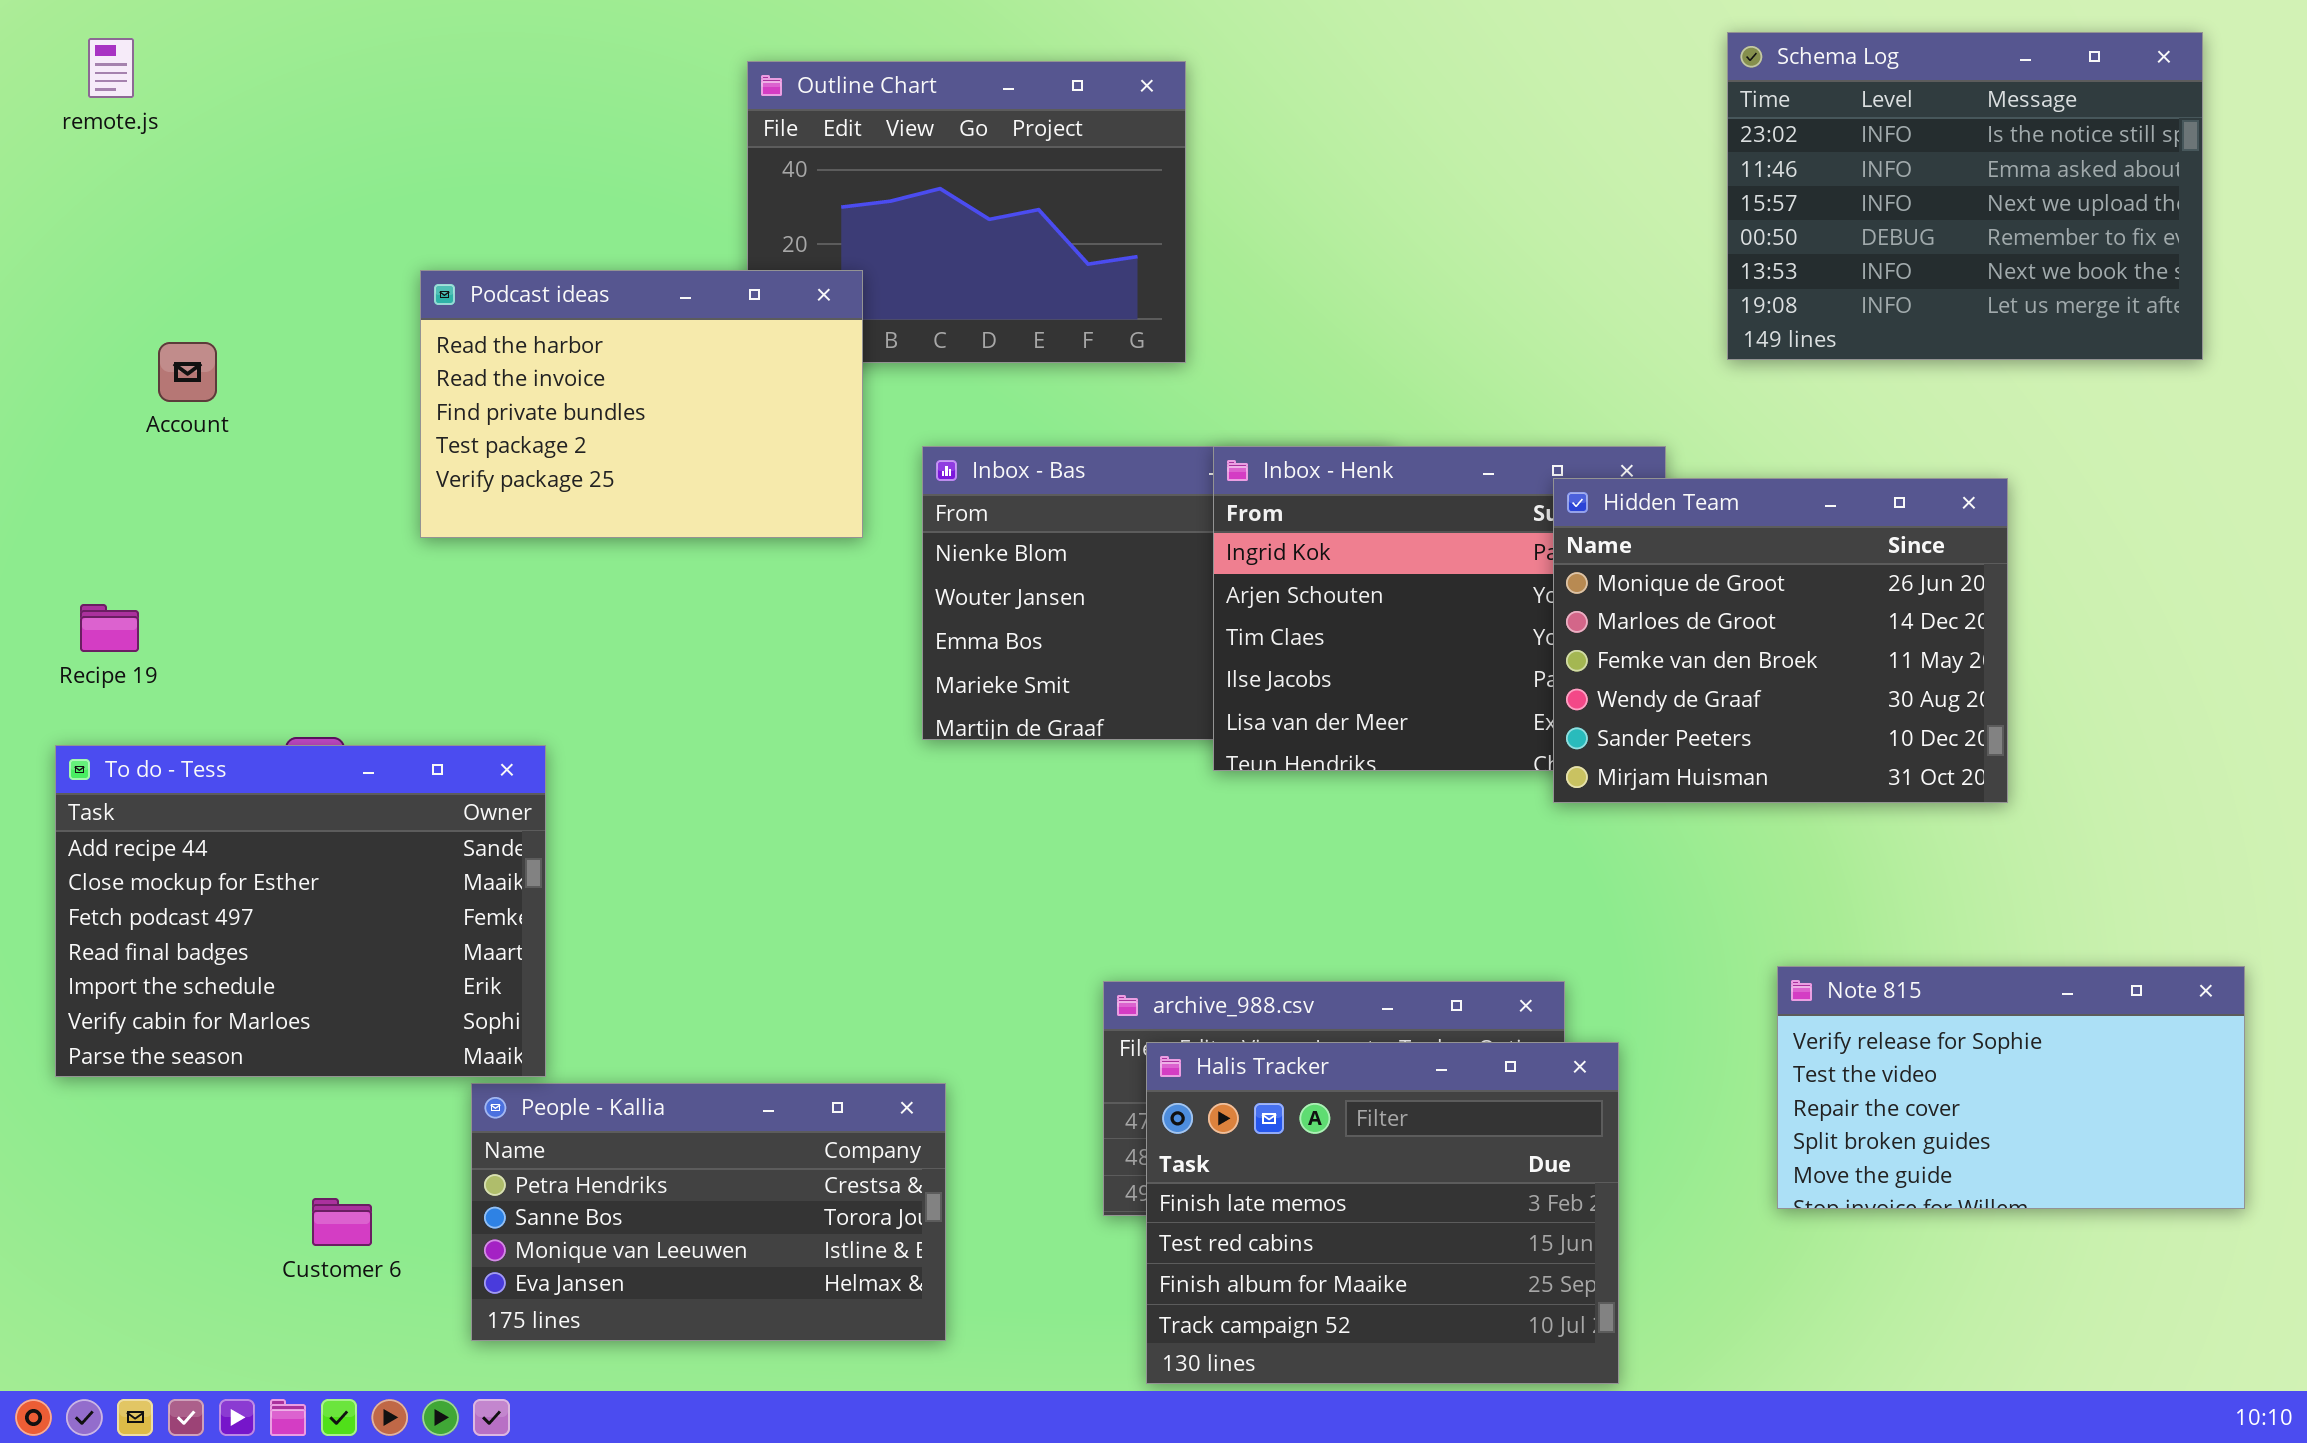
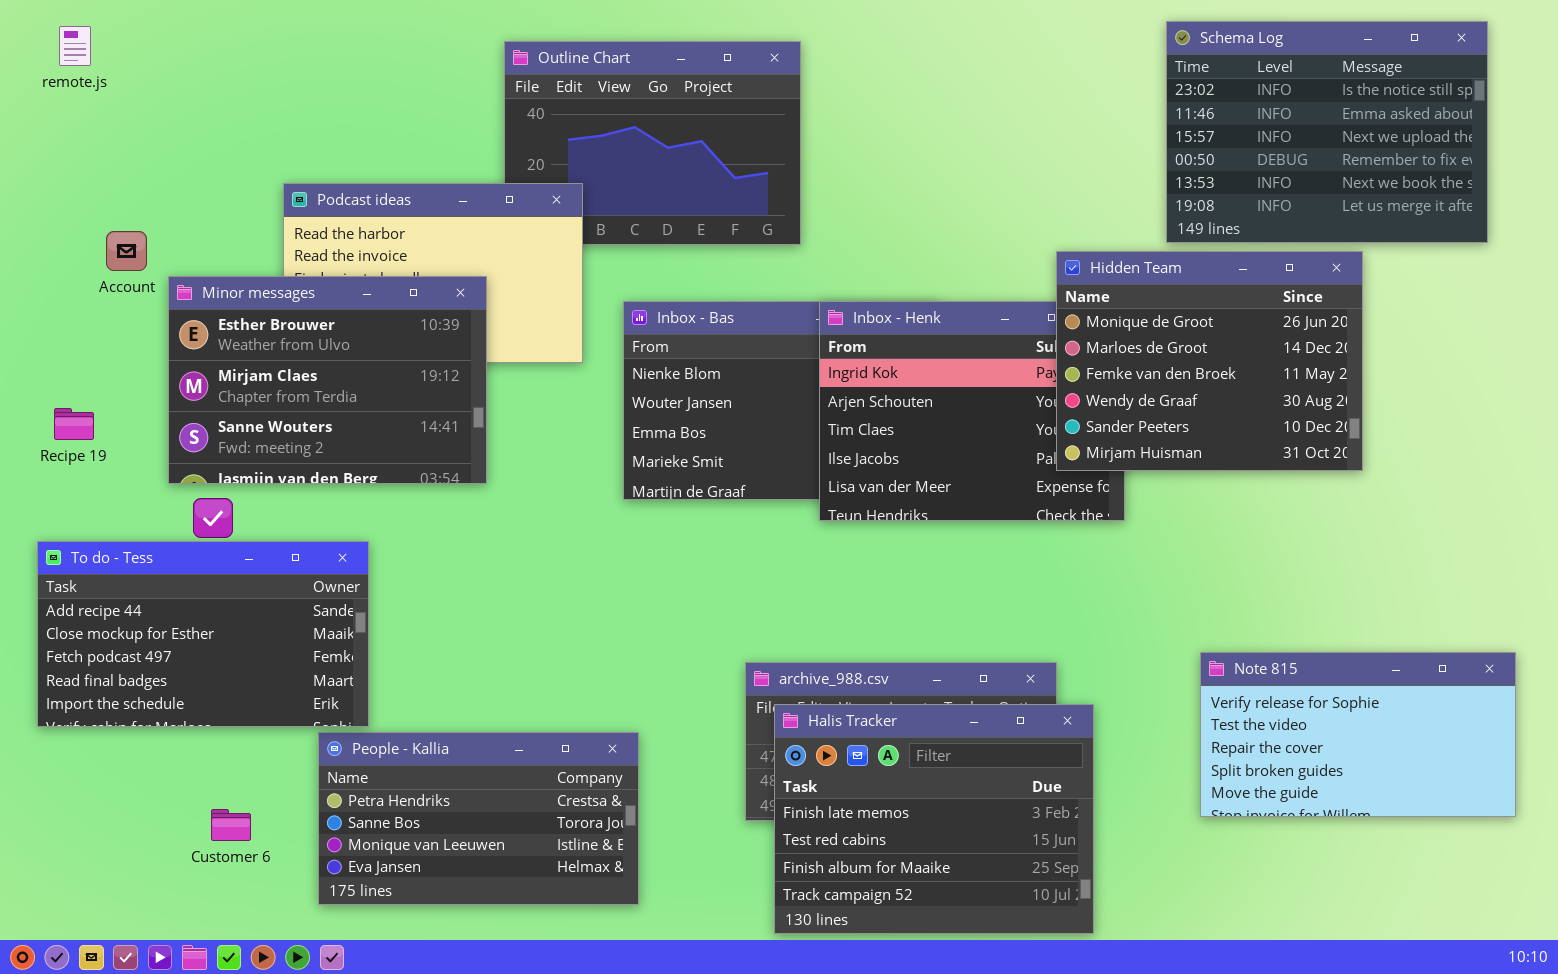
Minor messages: none -> [168,276,487,484], opened
Hidden Team: [1553,478,2008,803] -> [1056,251,1363,471], moved
To do - Tess: [55,745,546,1077] -> [37,541,369,727], resized

